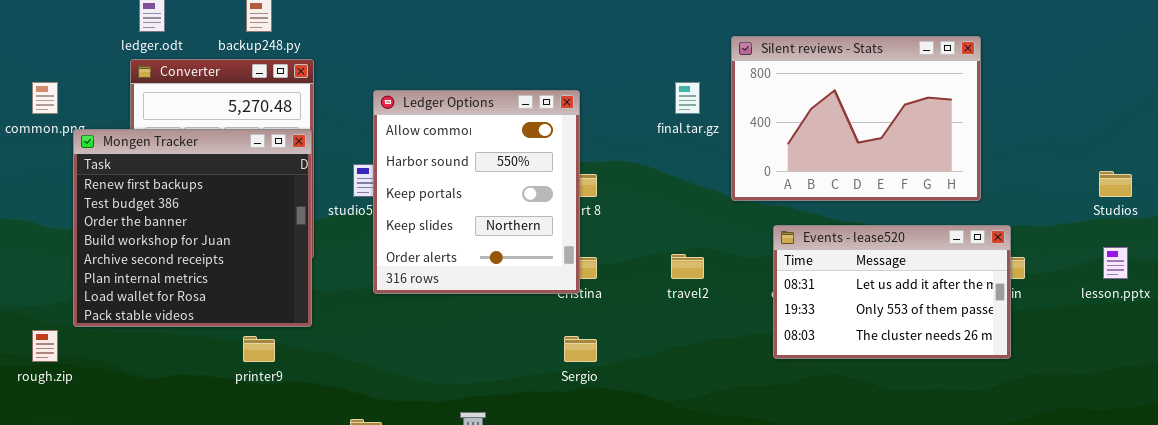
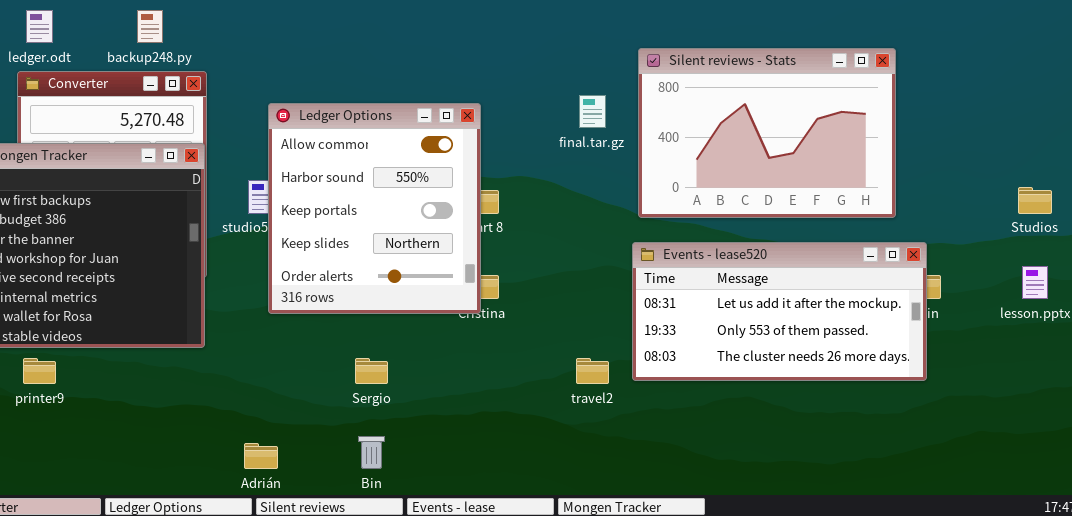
Events - lease520: [773,225,1011,359] -> [632,242,927,381], resized
travel2: [671,254,704,279] -> [576,358,609,384], moved
printer9: [243,336,275,362] -> [23,358,56,384], moved
Sergio: [564,336,597,362] -> [355,358,388,384], moved

